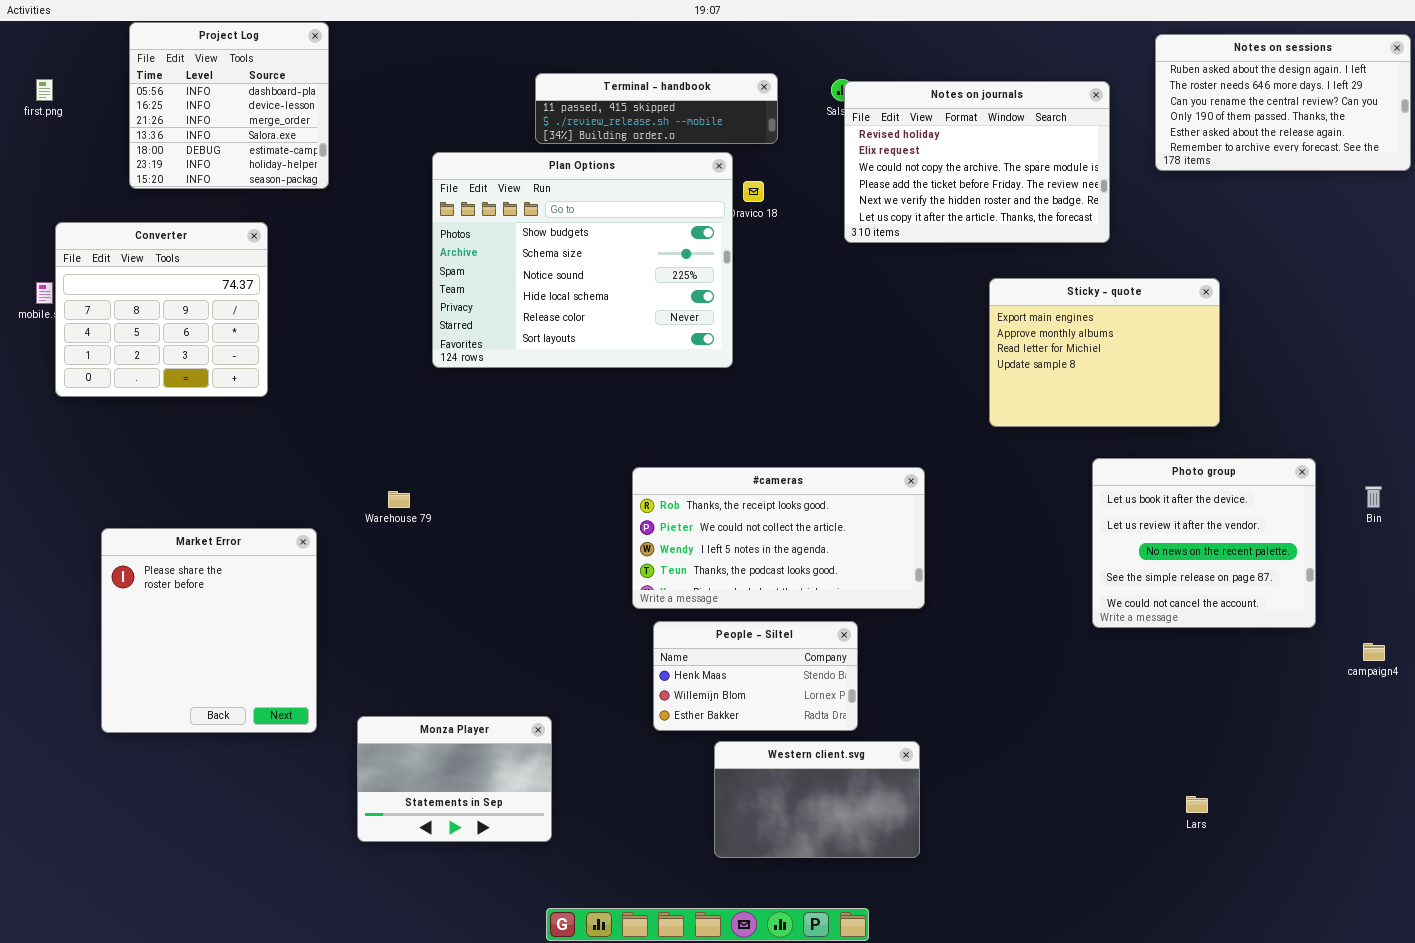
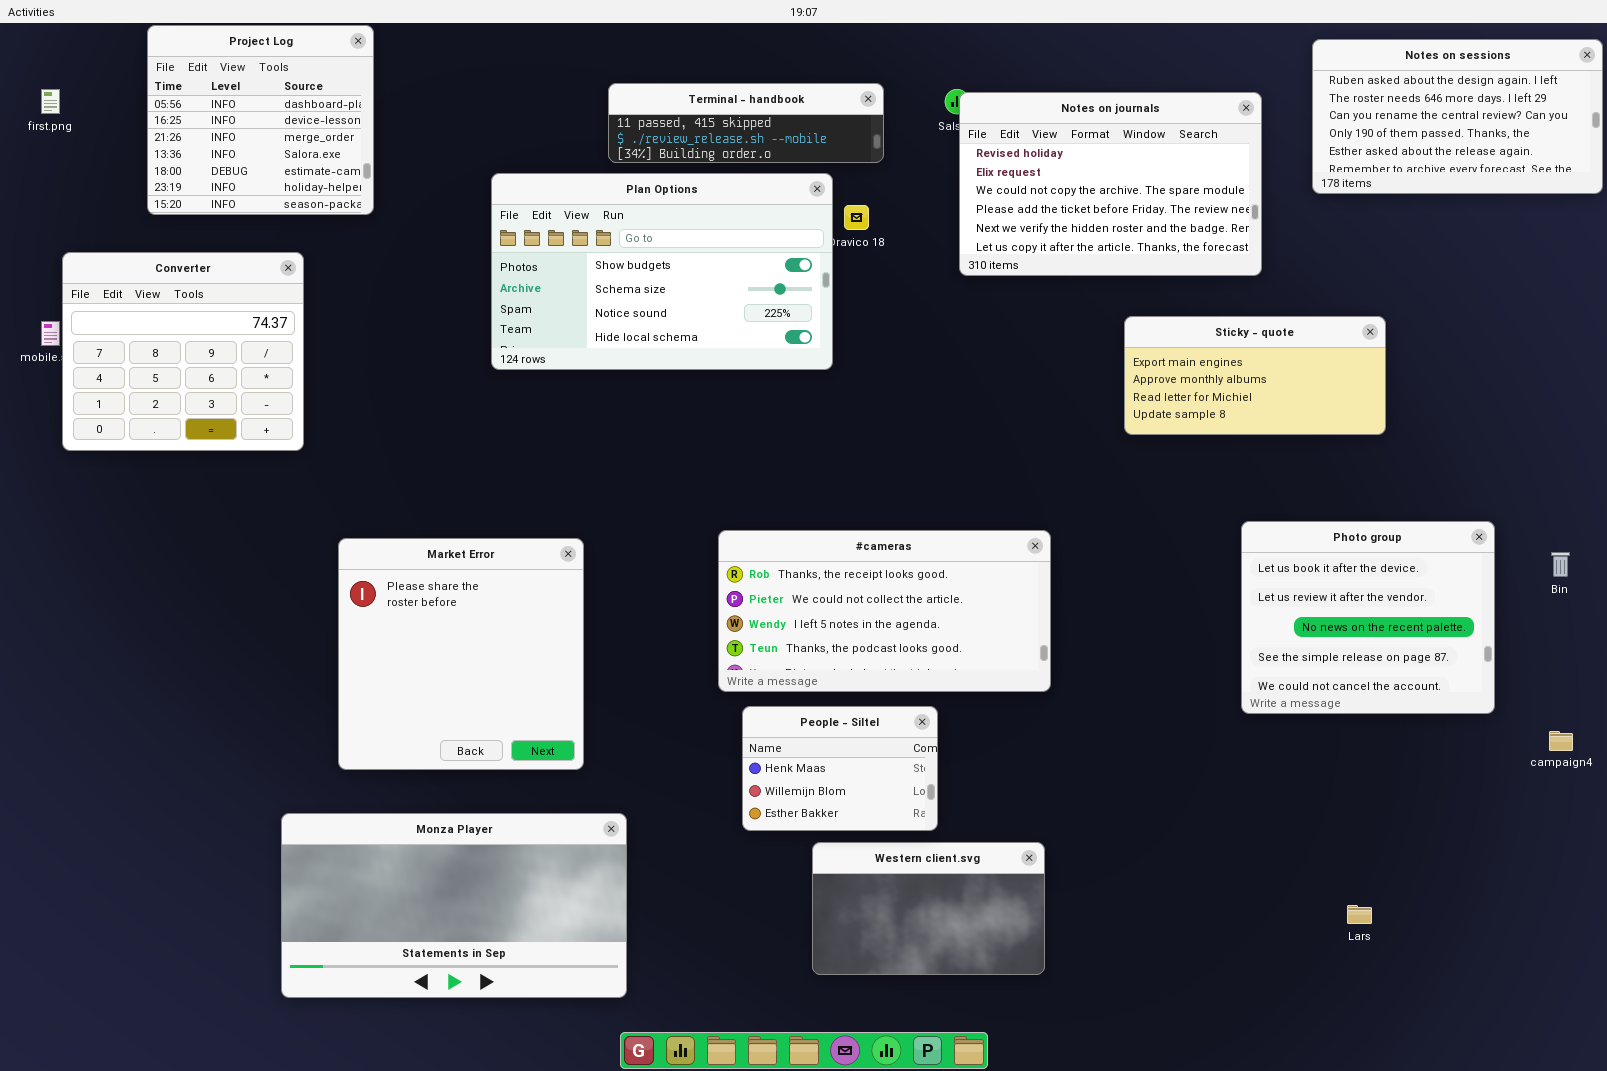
Plan Options: [432,152,733,368] -> [491,173,833,370], resized
Sticky - quote: [989,278,1220,427] -> [1124,316,1386,435], resized
Market Error: [101,528,317,733] -> [338,538,584,770], moved
People - Siltel: [653,621,858,731] -> [742,706,938,831], resized
Monza Player: [357,716,552,842] -> [281,813,627,998], resized

